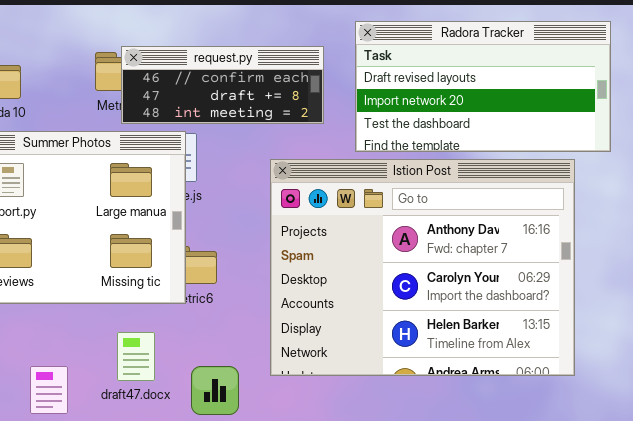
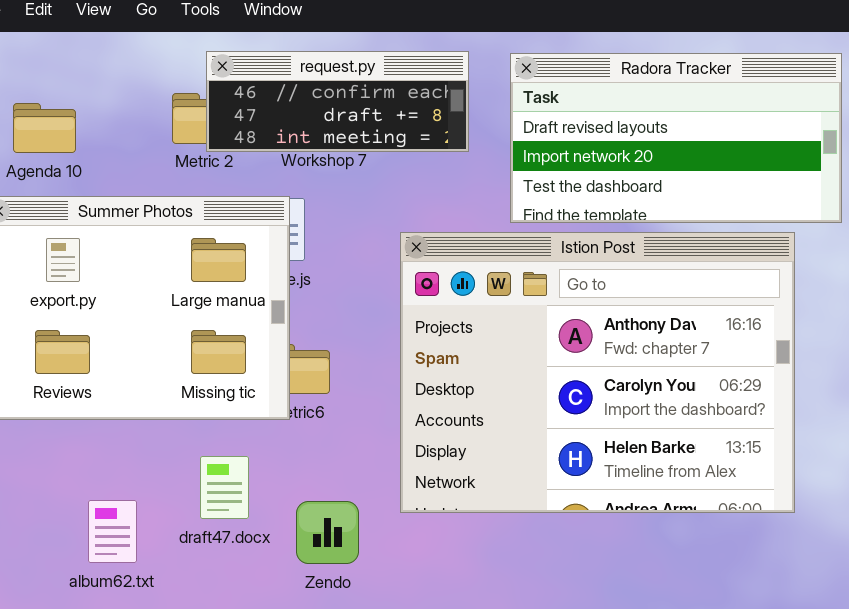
request.py: [121,46,324,124] -> [206,51,469,152], moved

